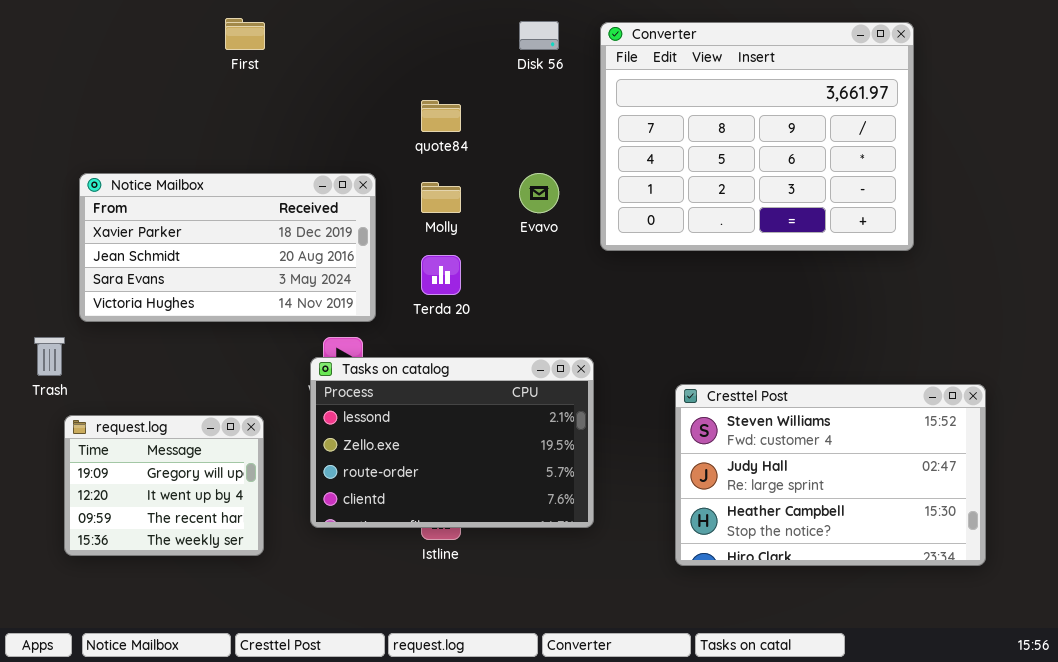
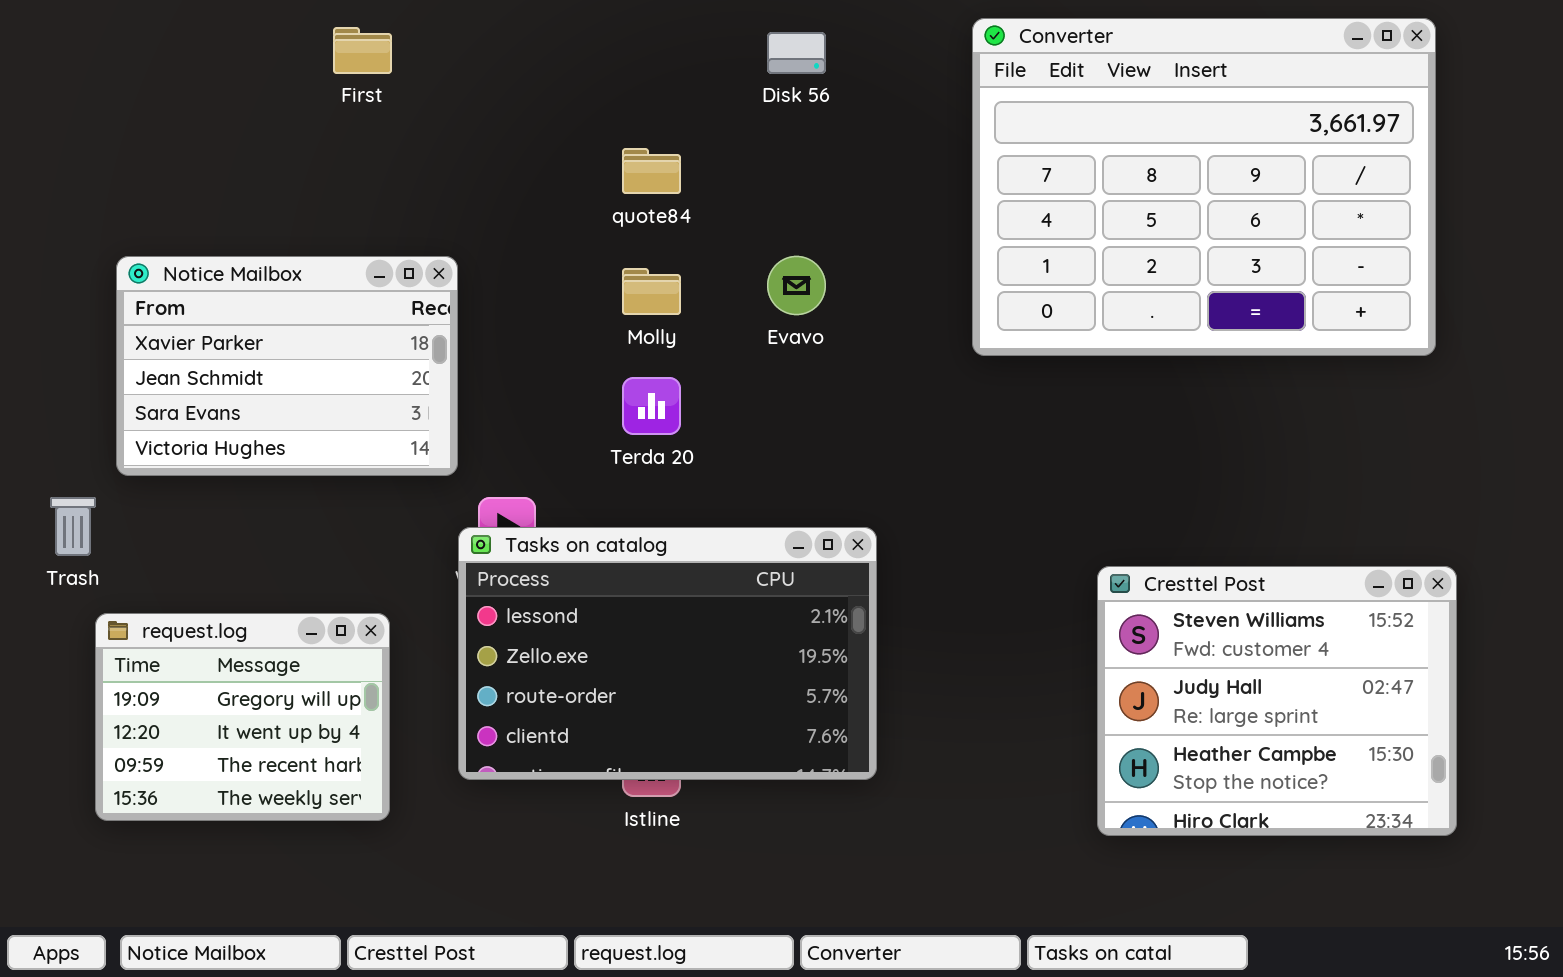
Converter: [600,22,914,251] -> [972,18,1436,356], moved
Notice Mailbox: [79,173,376,322] -> [116,256,458,476], resized
Cresttel Post: [675,384,986,566] -> [1097,566,1457,836], resized

